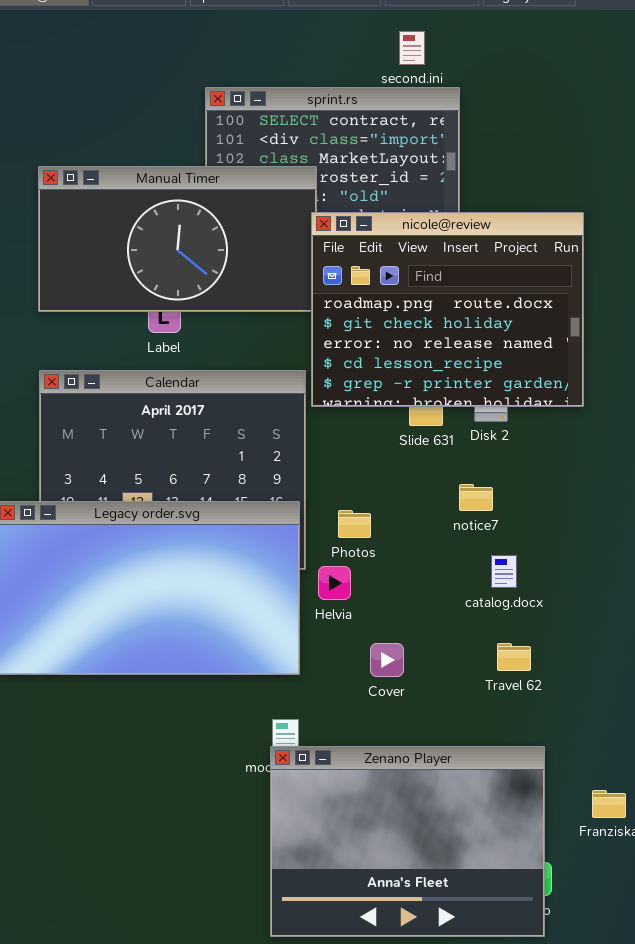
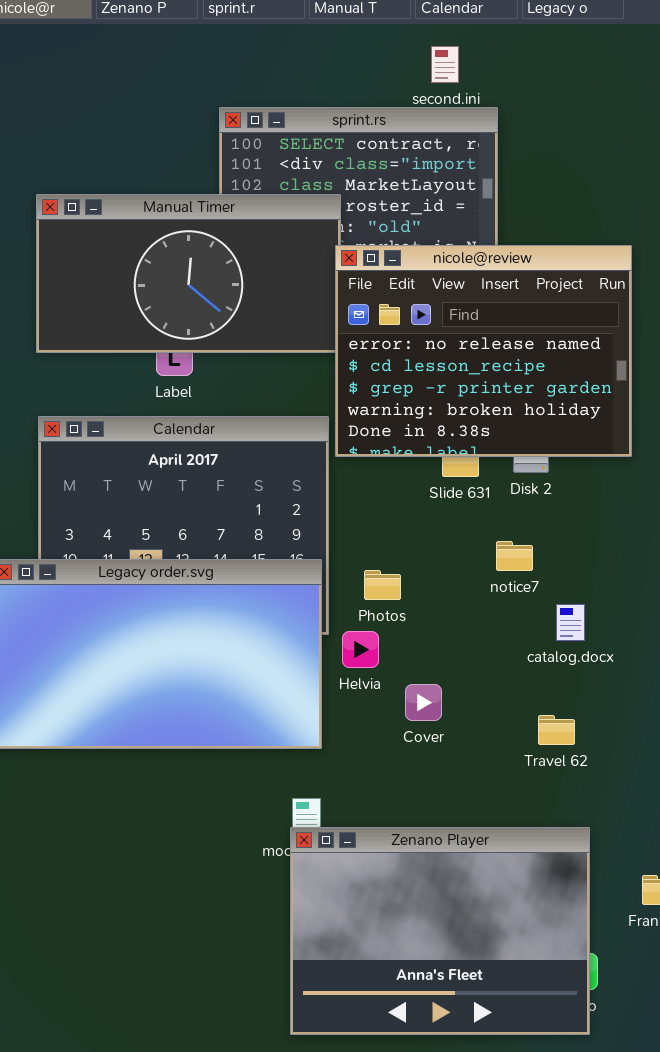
nicole@review: [311,212,584,407] -> [335,245,632,457], scrolled down 2 rows
catalog.docx: [491,555,517,588] -> [556,604,585,641], moved
Cover: [370,643,404,677] -> [405,684,442,721], moved

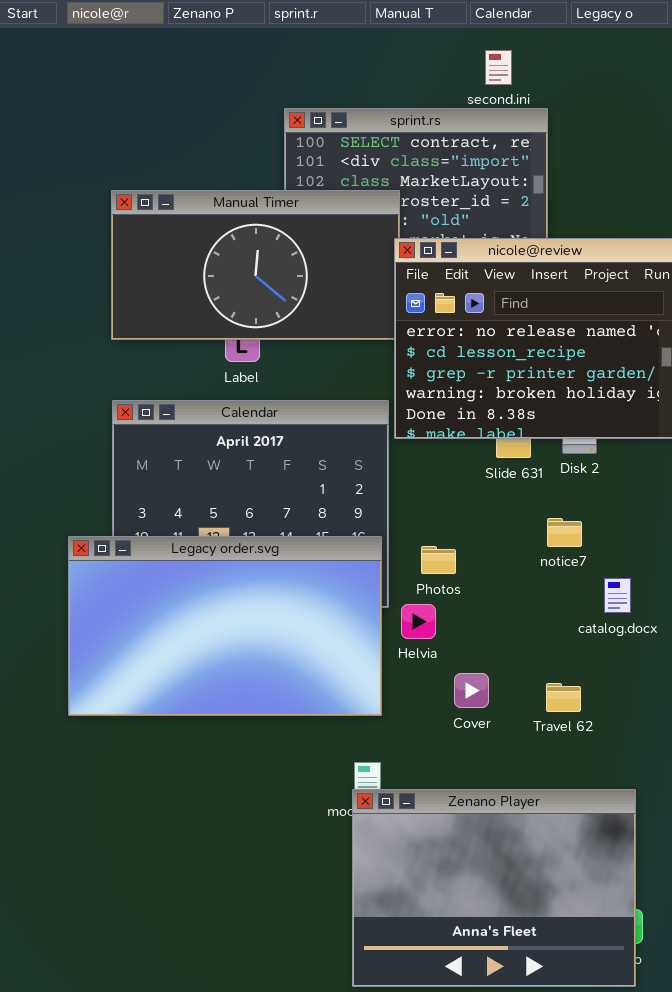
Cover: [405,684,442,721] -> [454,673,489,708], moved
Travel 62: [538,715,575,745] -> [546,683,581,712], moved

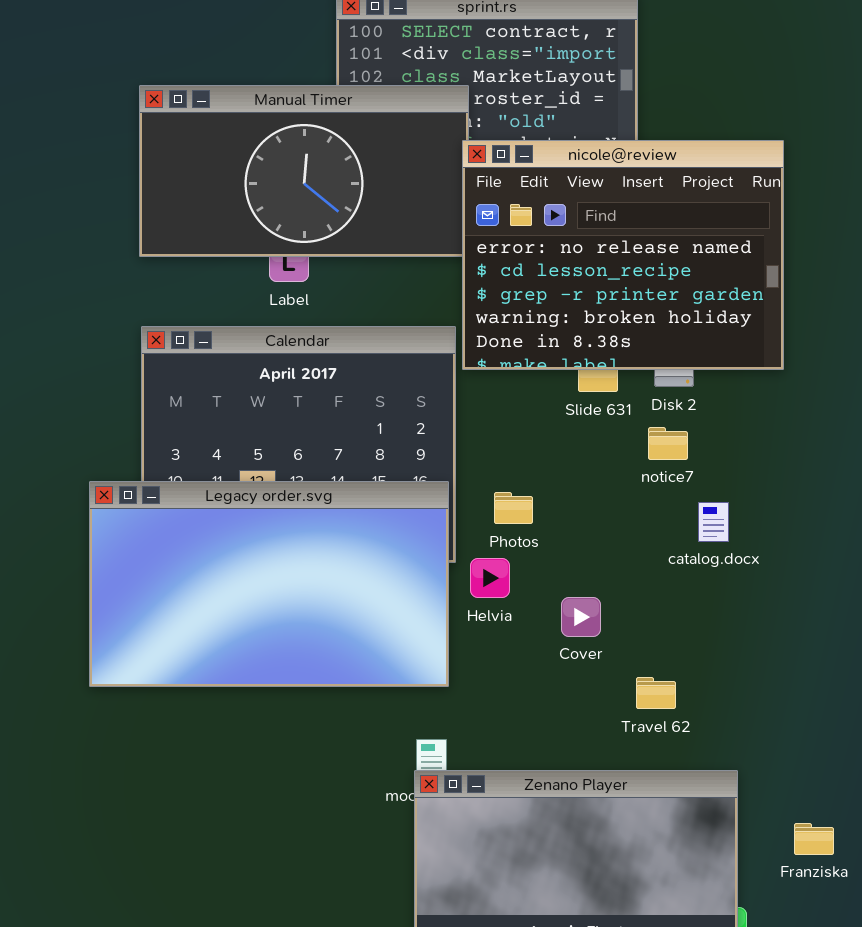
notice7: [547,518,582,547] -> [648,427,688,460], moved
catalog.docx: [604,578,631,613] -> [698,502,729,542], moved
Cover: [454,673,489,708] -> [561,597,601,637], moved
Travel 62: [546,683,581,712] -> [636,677,676,709], moved

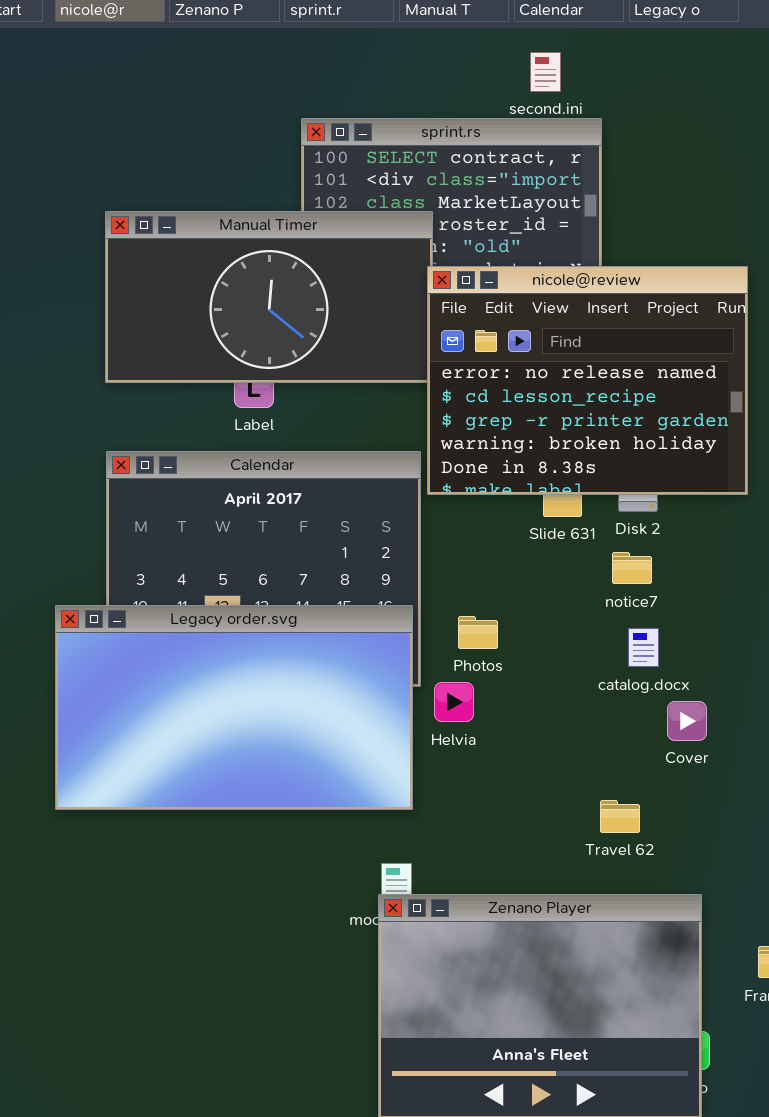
catalog.docx: [698,502,729,542] -> [628,628,659,667], moved
Cover: [561,597,601,637] -> [667,701,707,741], moved

